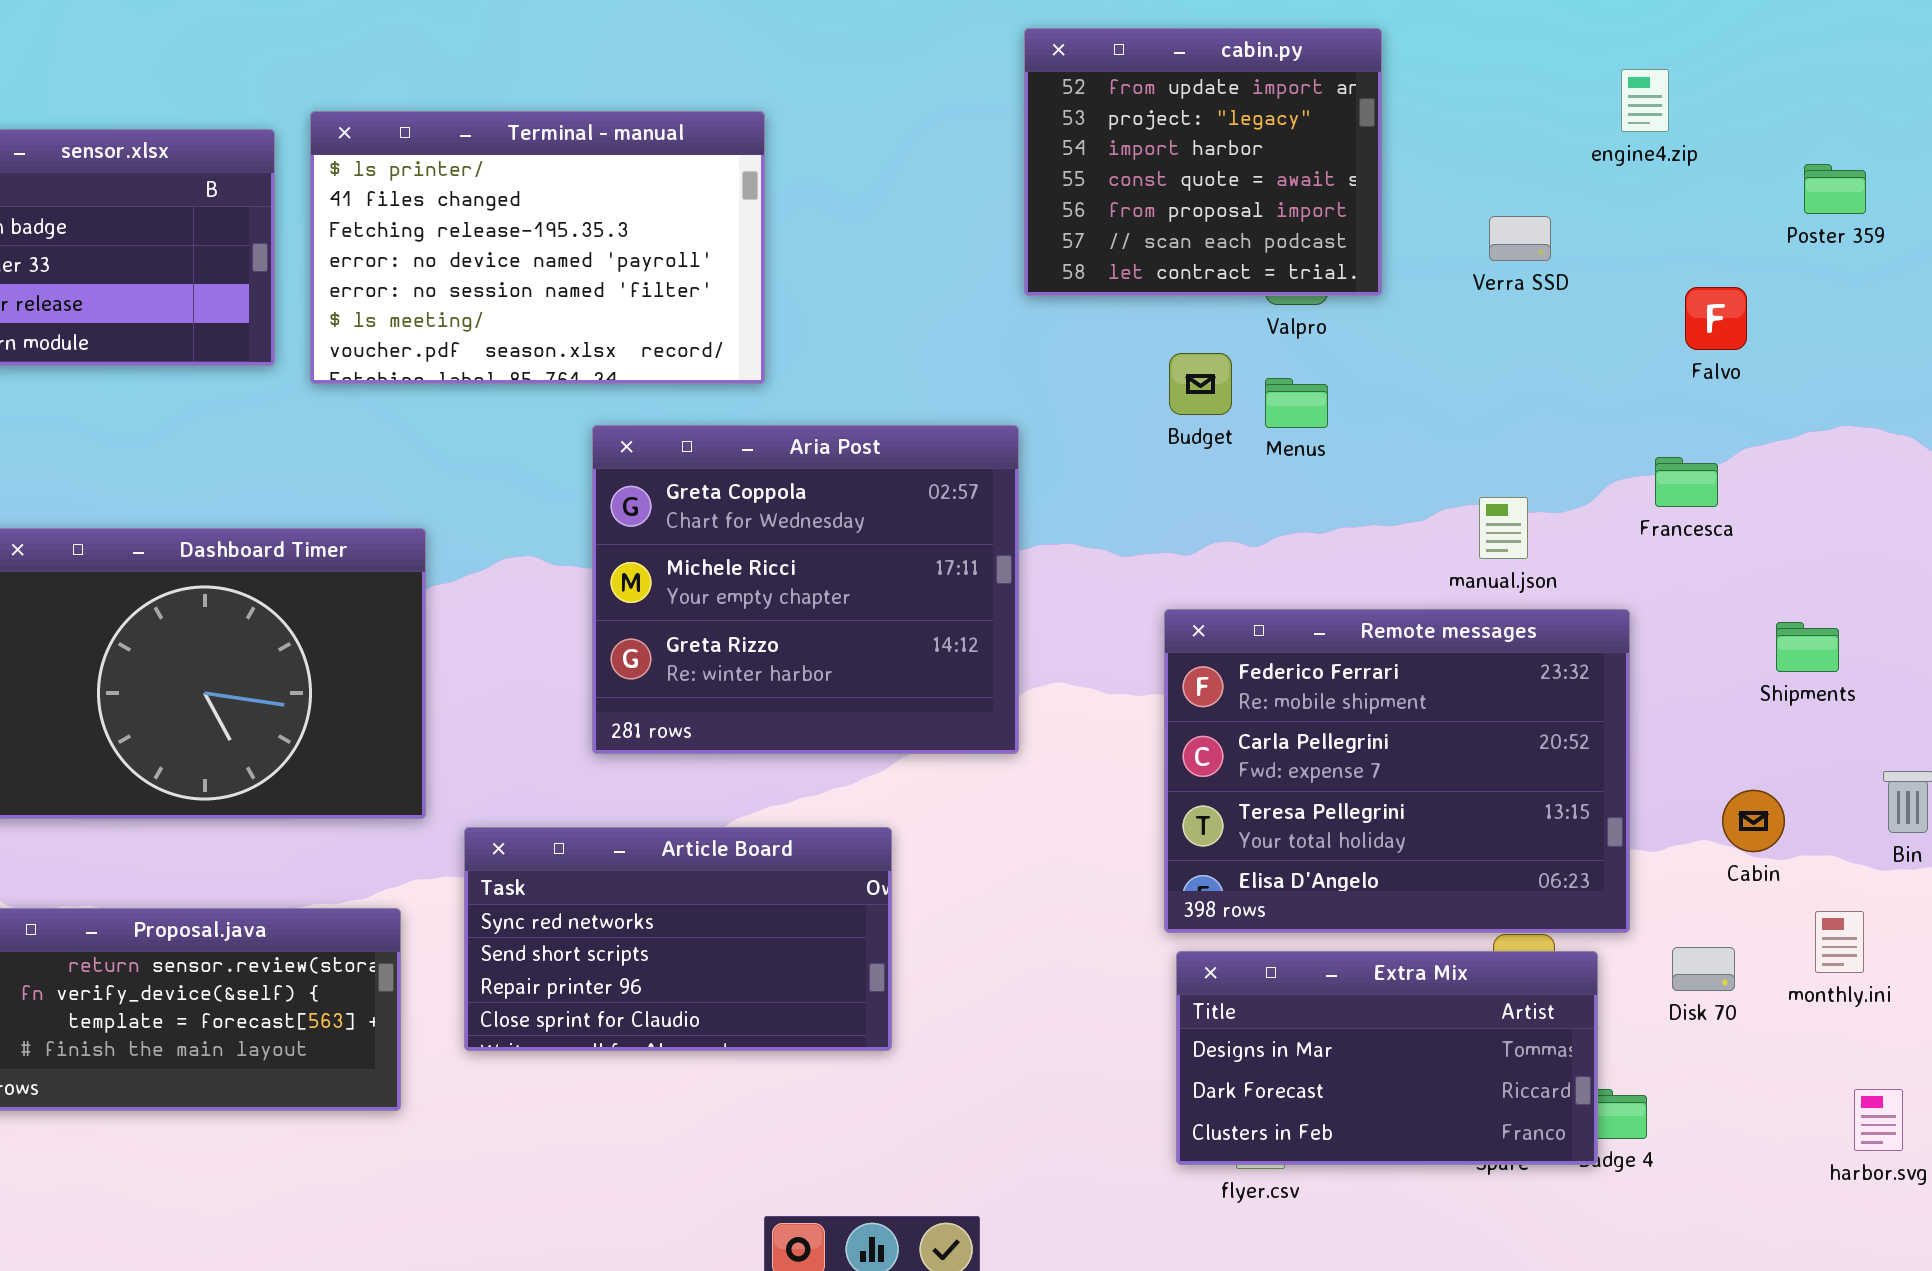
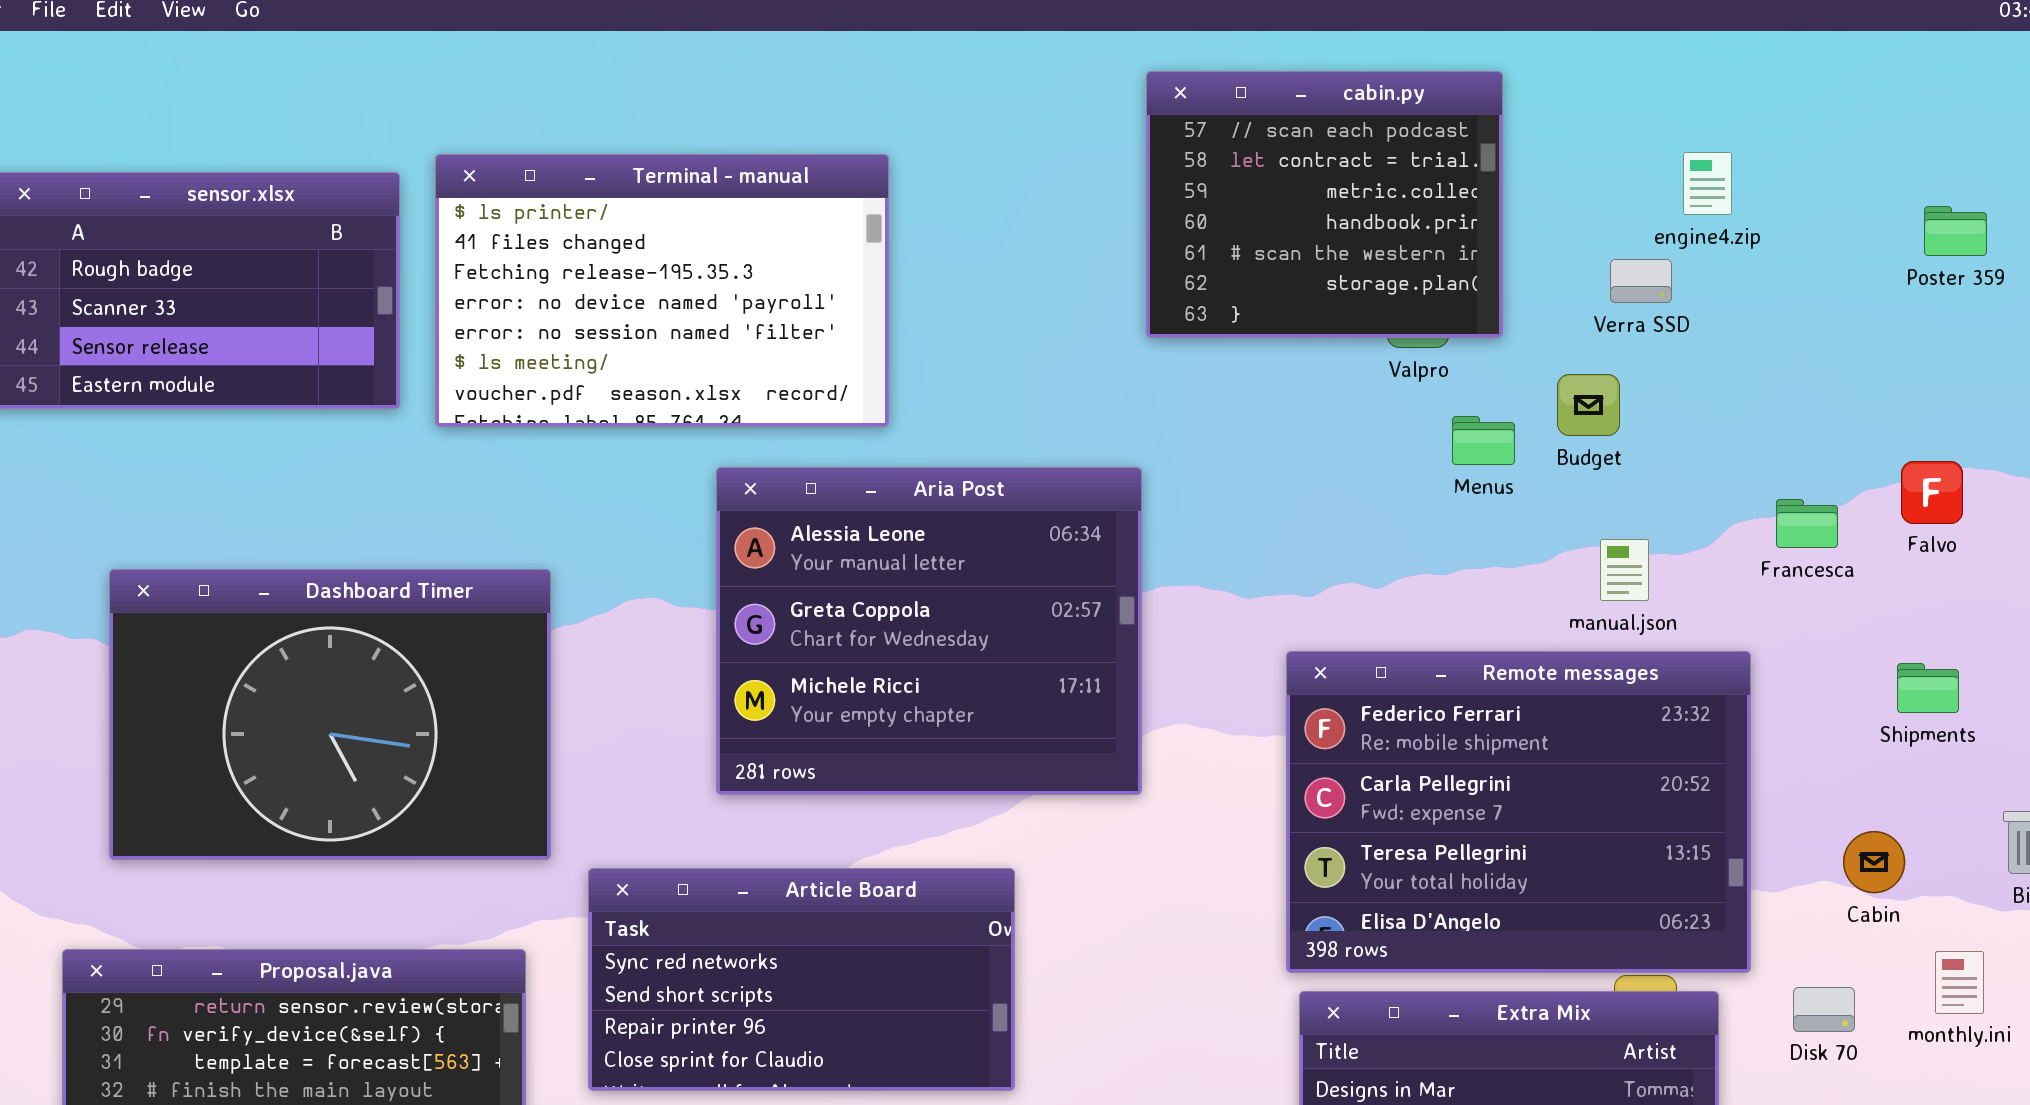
cabin.py: [1024,28,1382,296] -> [1146,71,1503,338], scrolled down 5 rows
engine4.zip: [1621,69,1669,132] -> [1683,152,1732,215], moved
Falvo: [1685,287,1747,350] -> [1901,461,1963,524], moved
Budget: [1169,353,1232,415] -> [1557,374,1620,436], moved
Menus: [1265,378,1328,428] -> [1452,416,1515,465], moved
Aria Post: [592,425,1019,754] -> [716,467,1142,795], scrolled up 1 row

